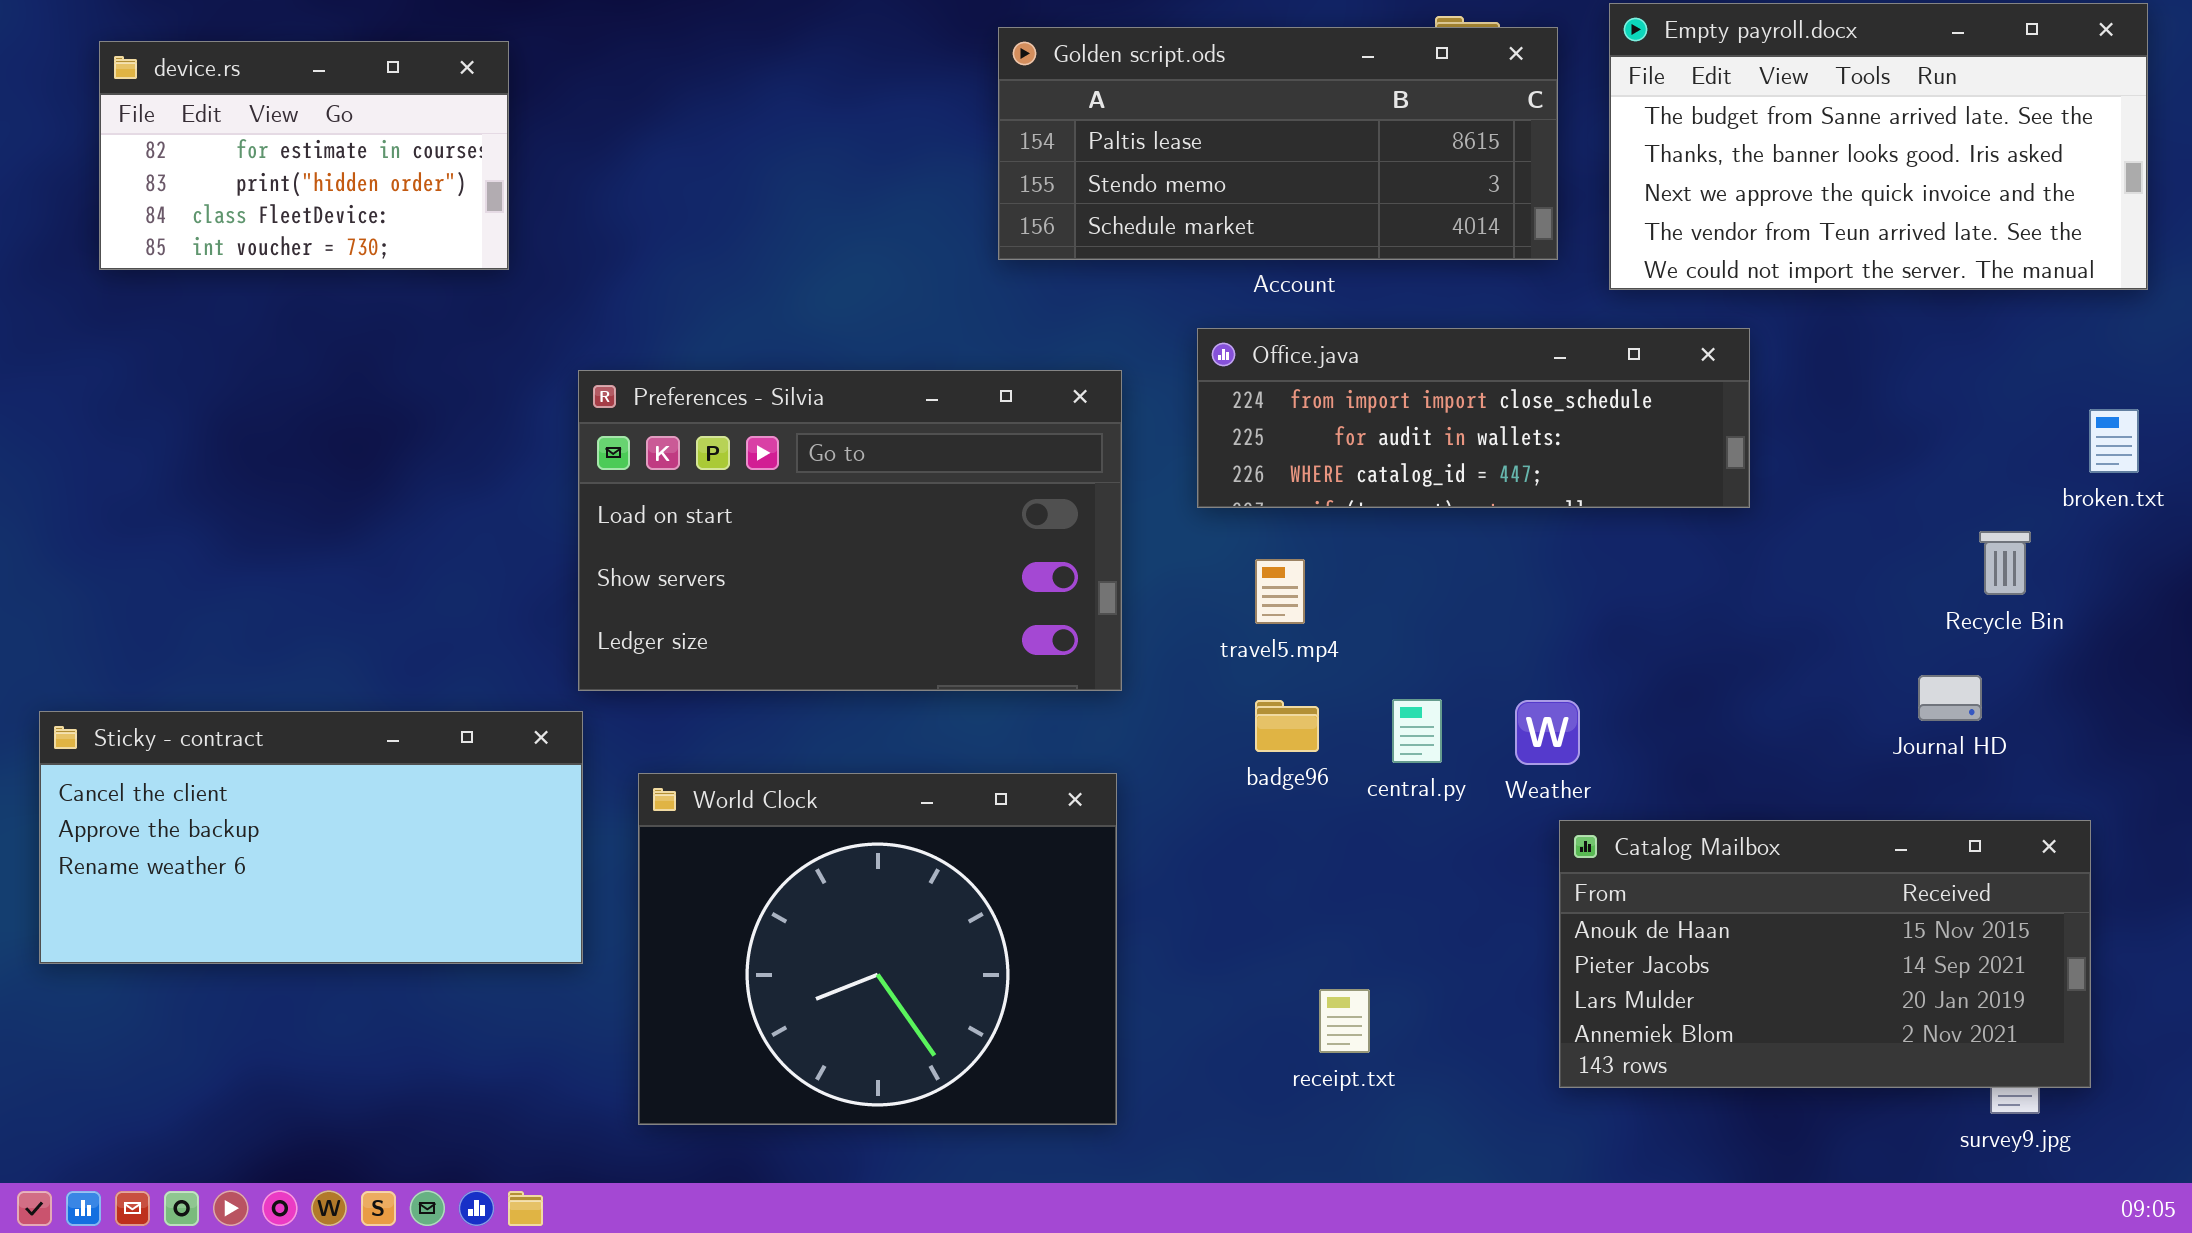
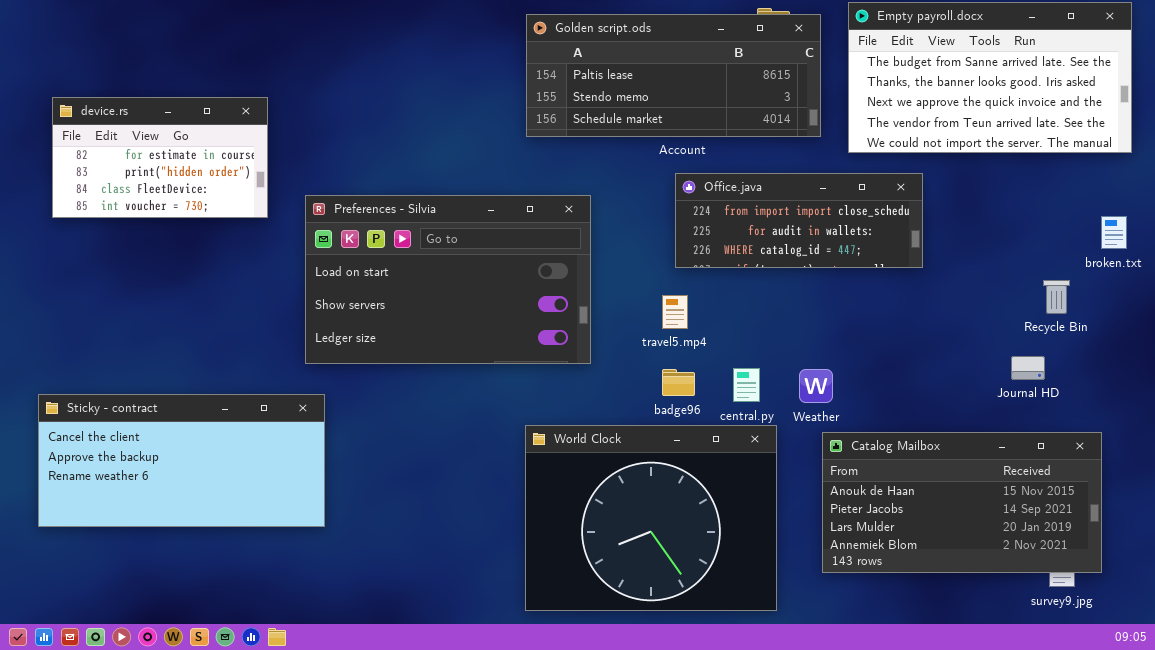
device.rs: [99,41,509,270] -> [52,97,268,218], moved
Office.java: [1197,328,1750,508] -> [675,173,923,268], resized
Sticky - contract: [39,711,583,964] -> [38,394,325,527], moved
World Clock: [638,773,1117,1125] -> [525,425,777,611], moved

